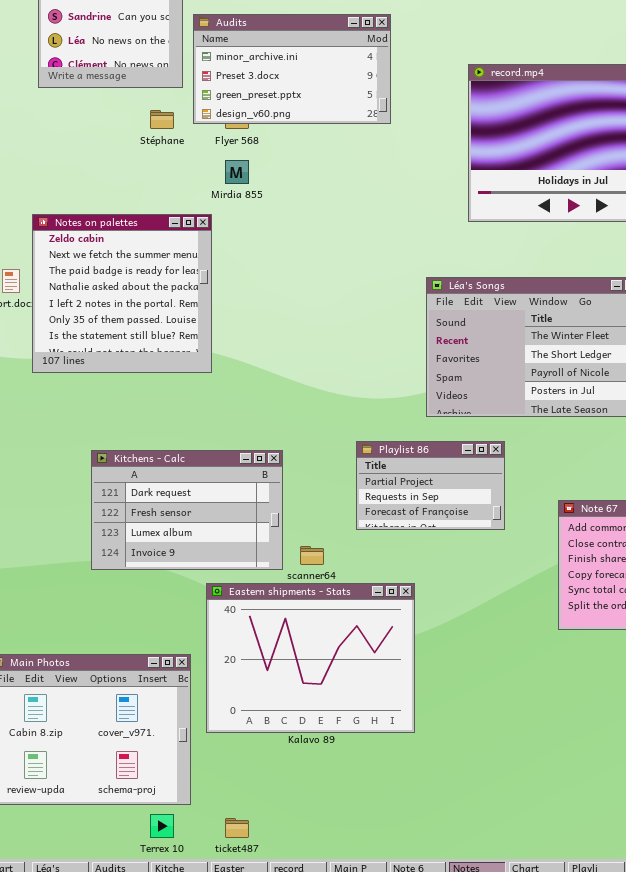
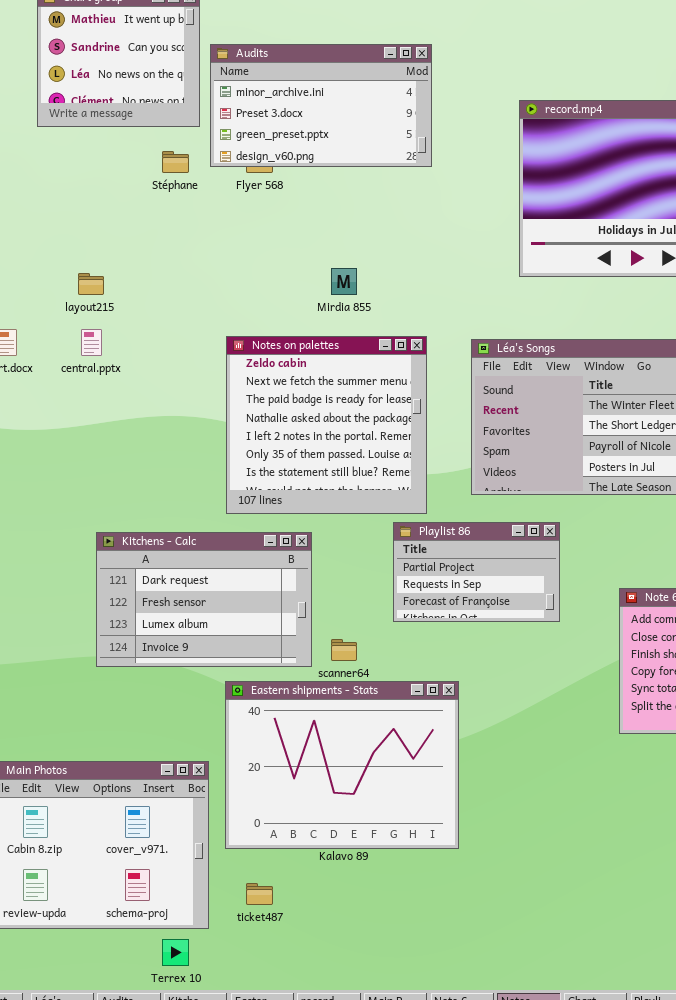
Mirdia 855: [225,160,249,184] -> [331,268,357,295], moved
Notes on palettes: [32,214,212,373] -> [226,336,427,514], moved
ticket487: [225,818,249,838] -> [246,883,273,905], moved

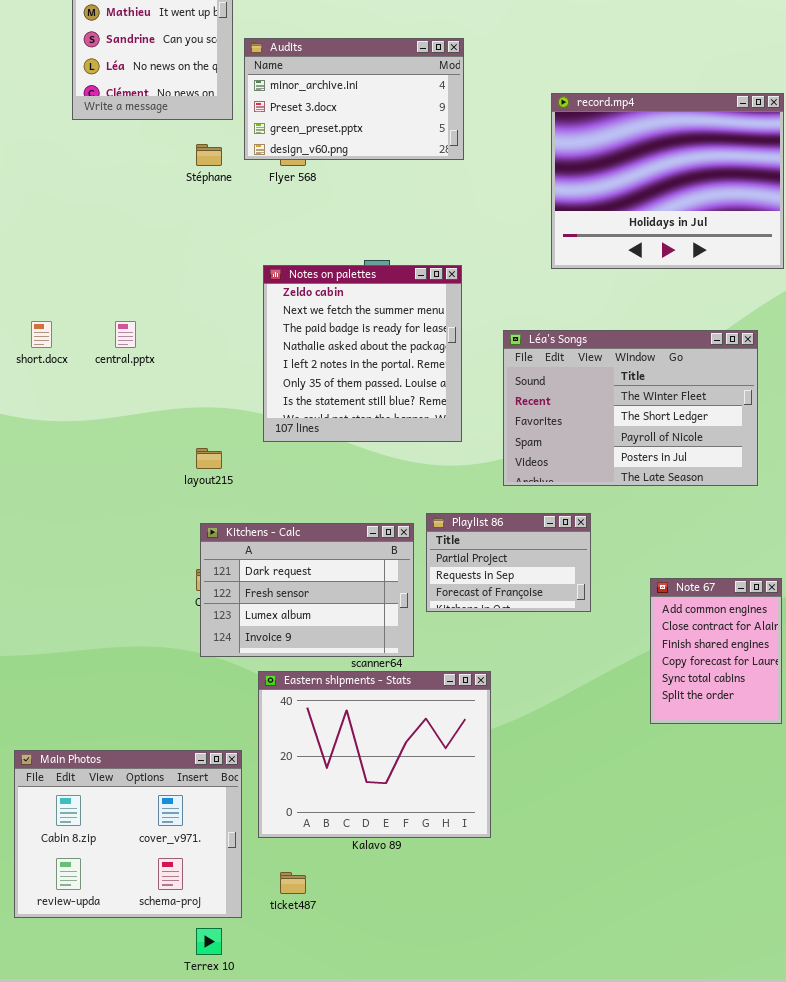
layout215: [78,273,104,295] -> [196,448,222,469], moved
Notes on palettes: [226,336,427,514] -> [263,265,462,442], moved
Kitchens - Calc: [96,532,312,667] -> [200,523,414,657], moved

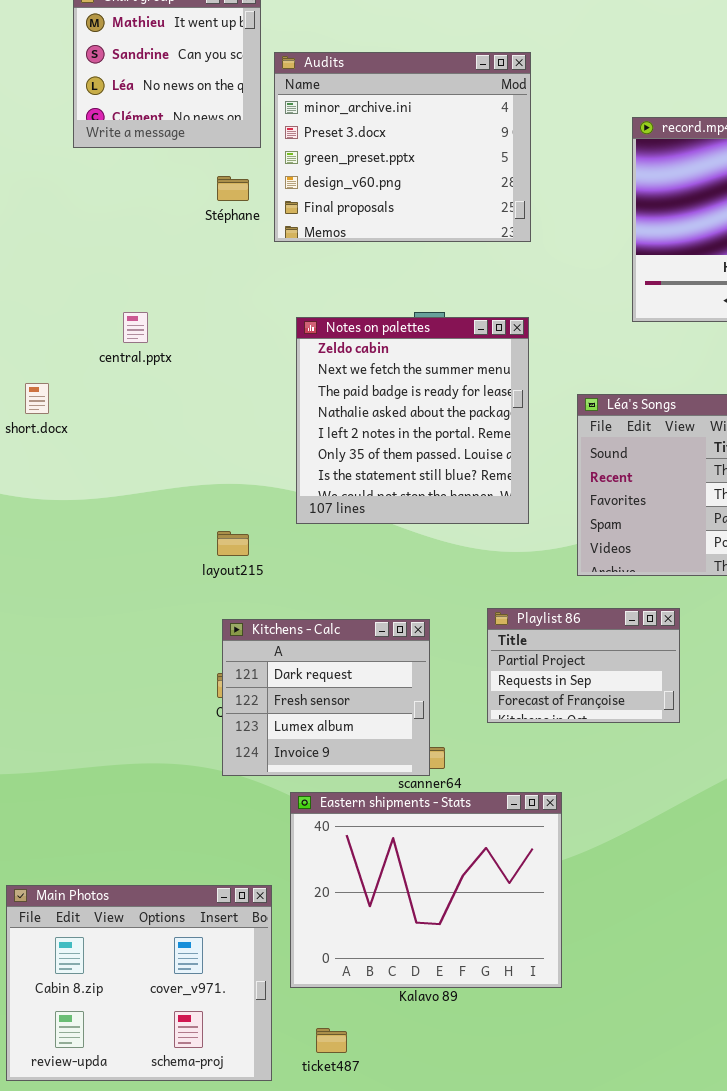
Audits: [244,38,464,160] -> [274,52,531,242], resized
central.pptx: [115,321,136,348] -> [123,312,148,343], moved
Kitchens - Calc: [200,523,414,657] -> [222,619,430,776], resized

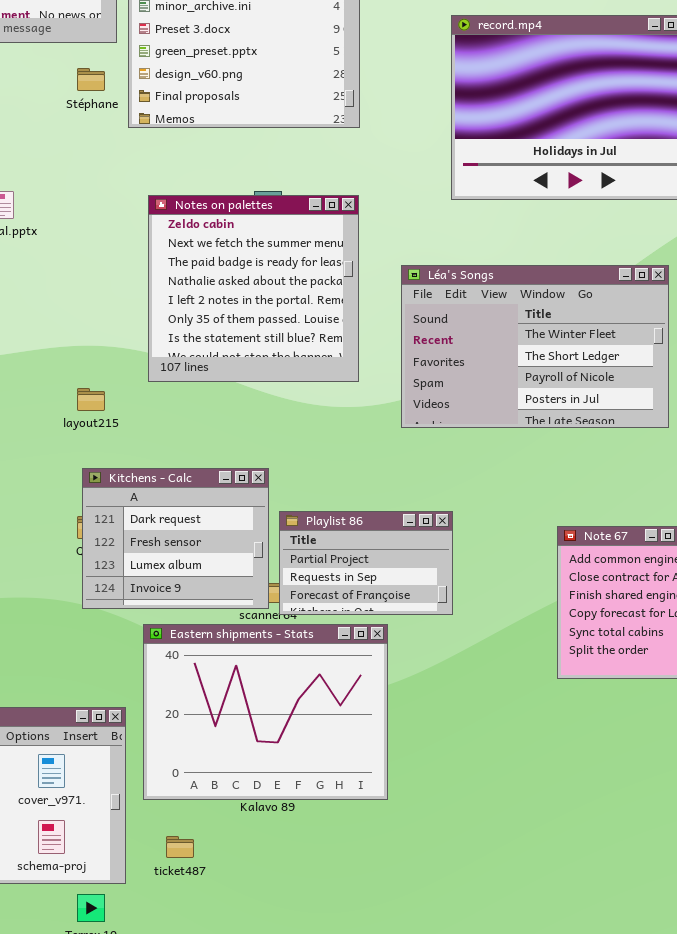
Playlist 86: [487,608,680,723] -> [279,511,453,615], moved

